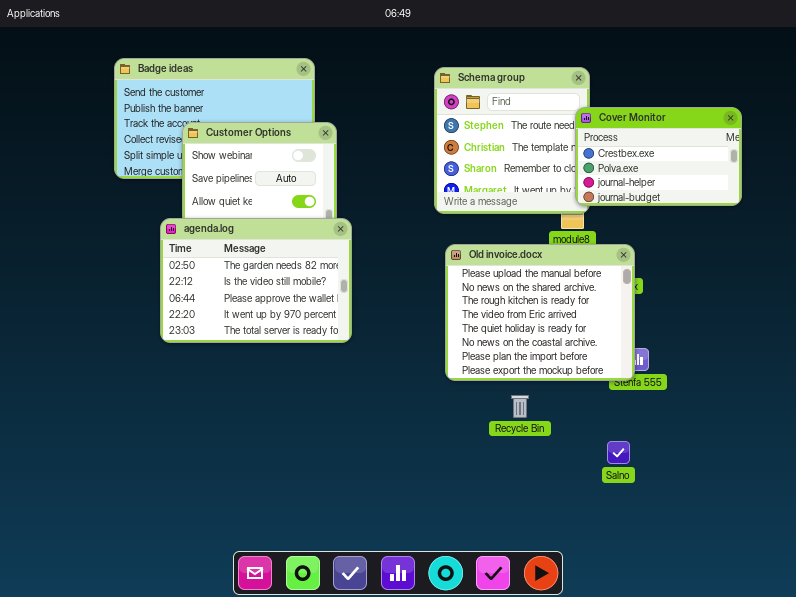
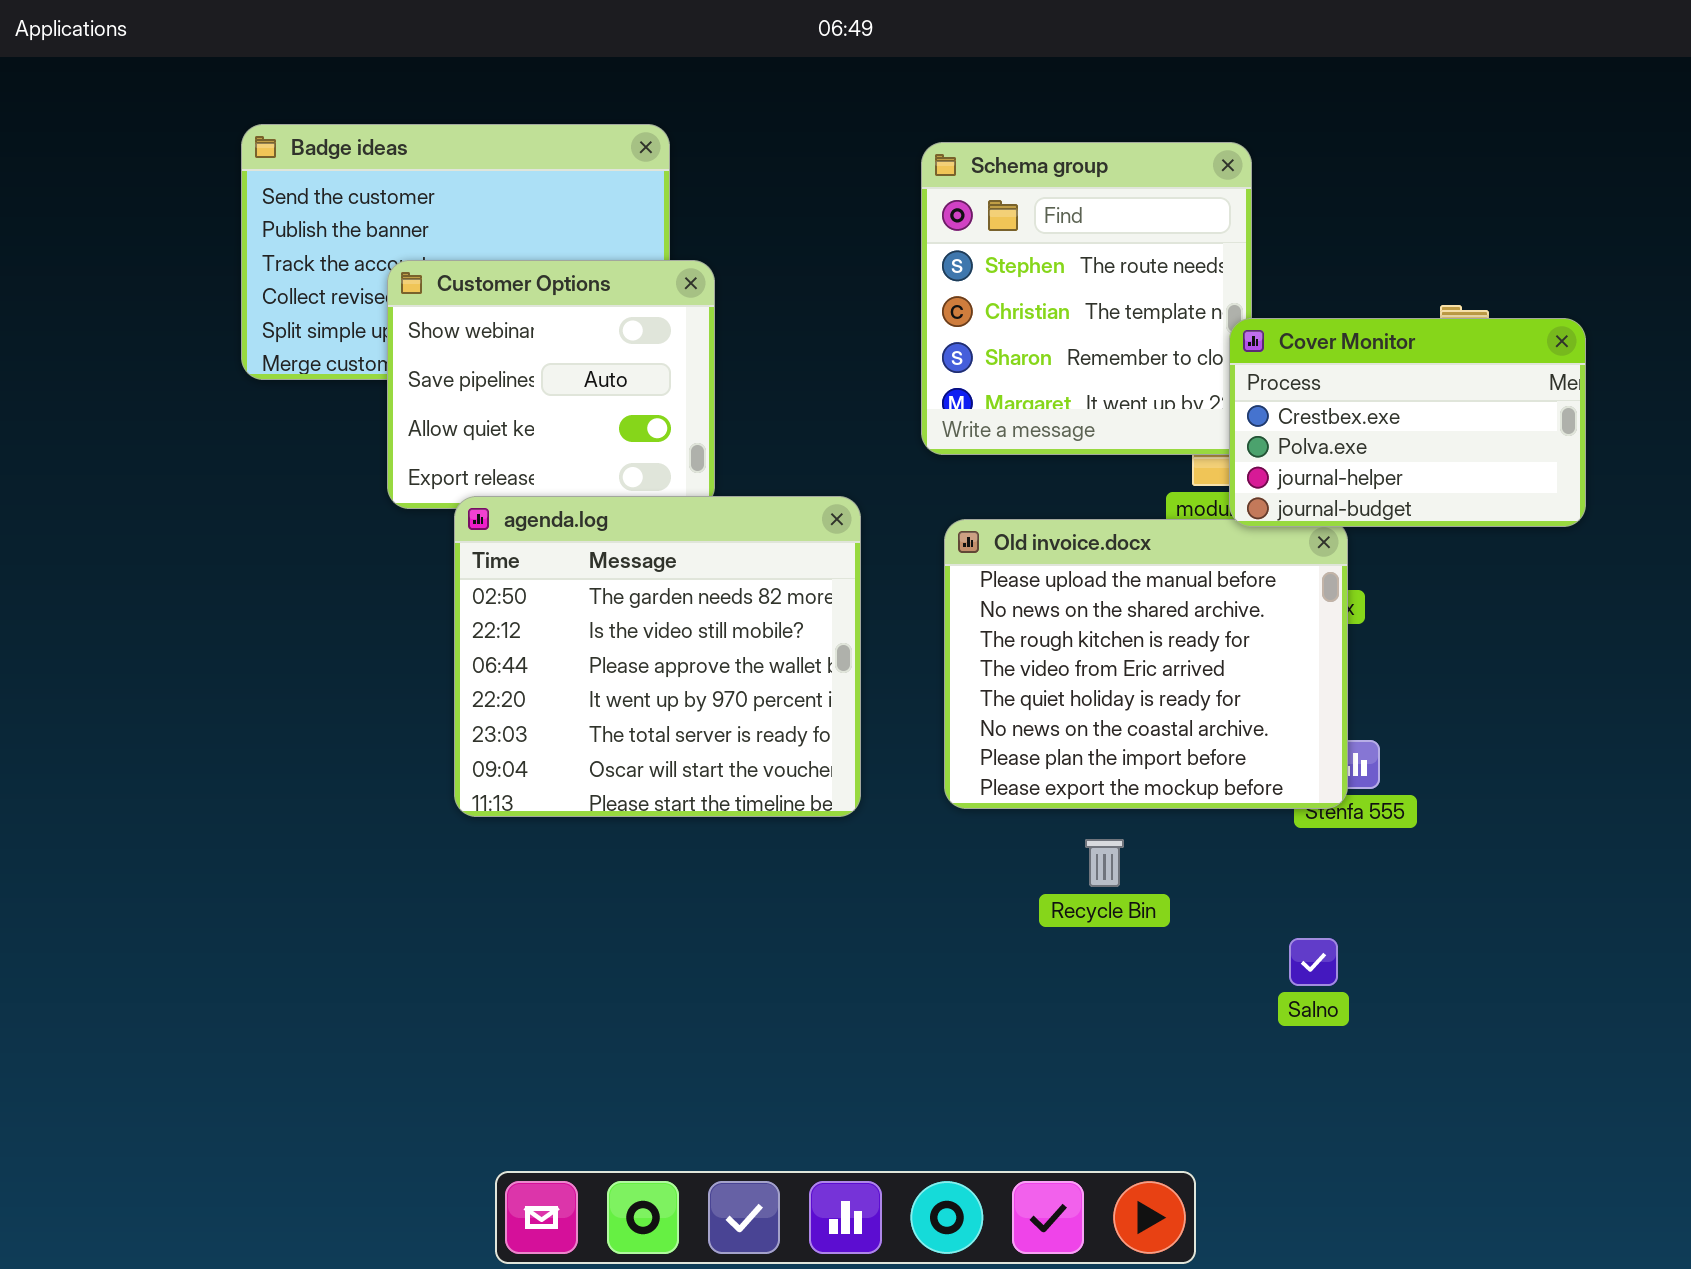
Cover Monitor: [575,107,742,206] -> [1229,318,1586,527], moved
agenda.log: [160,218,352,343] -> [454,496,861,817], moved, resized

